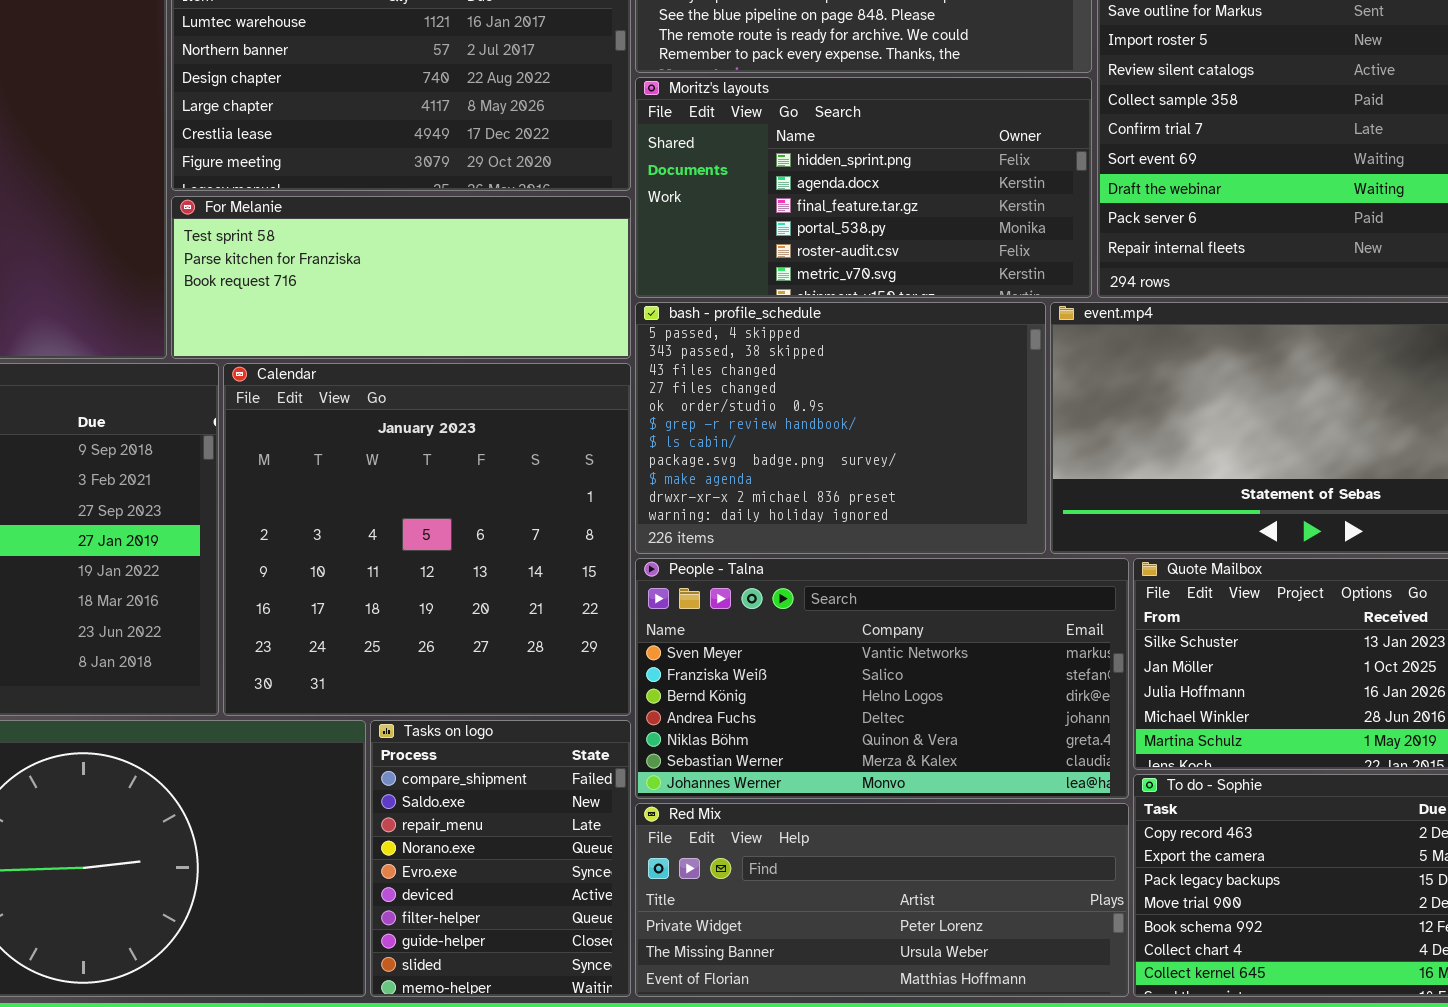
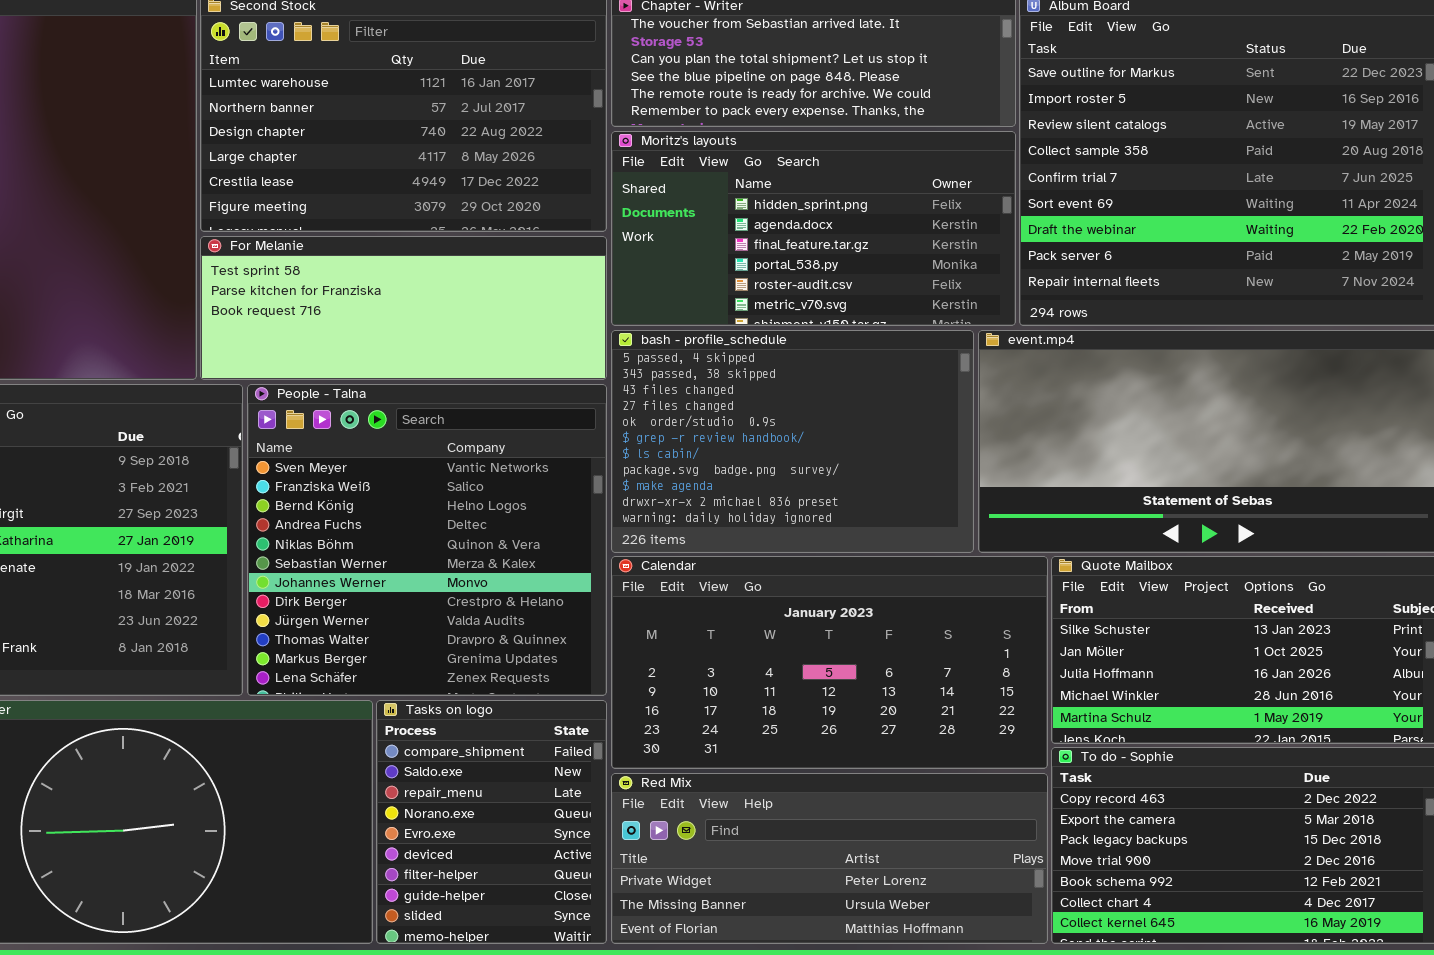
Calendar: [223,363,631,716] -> [611,556,1048,769], moved, resized
People - Talna: [635,558,1129,799] -> [247,384,607,696], moved, resized

